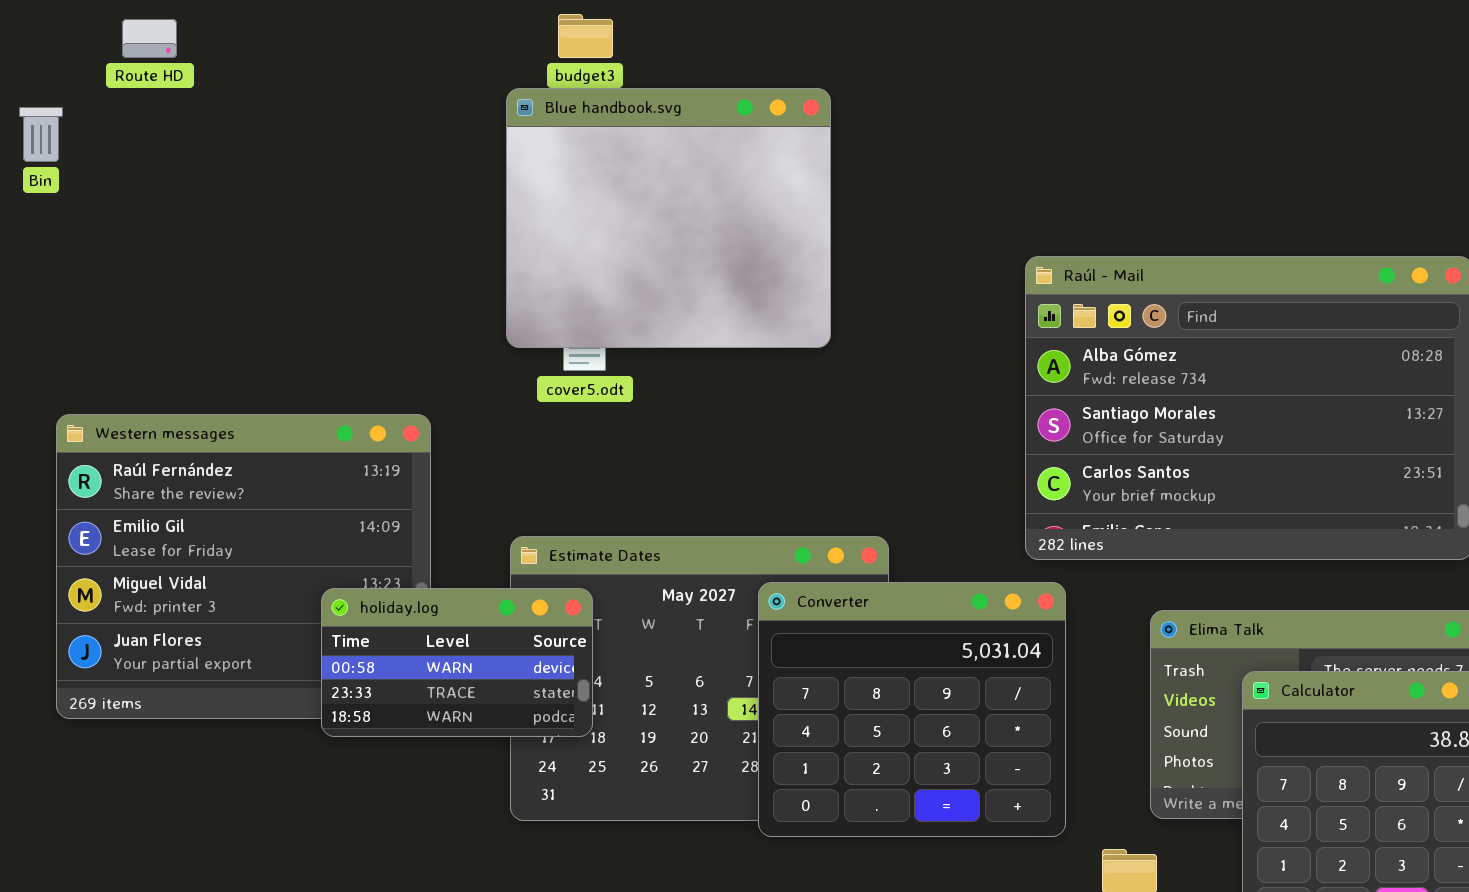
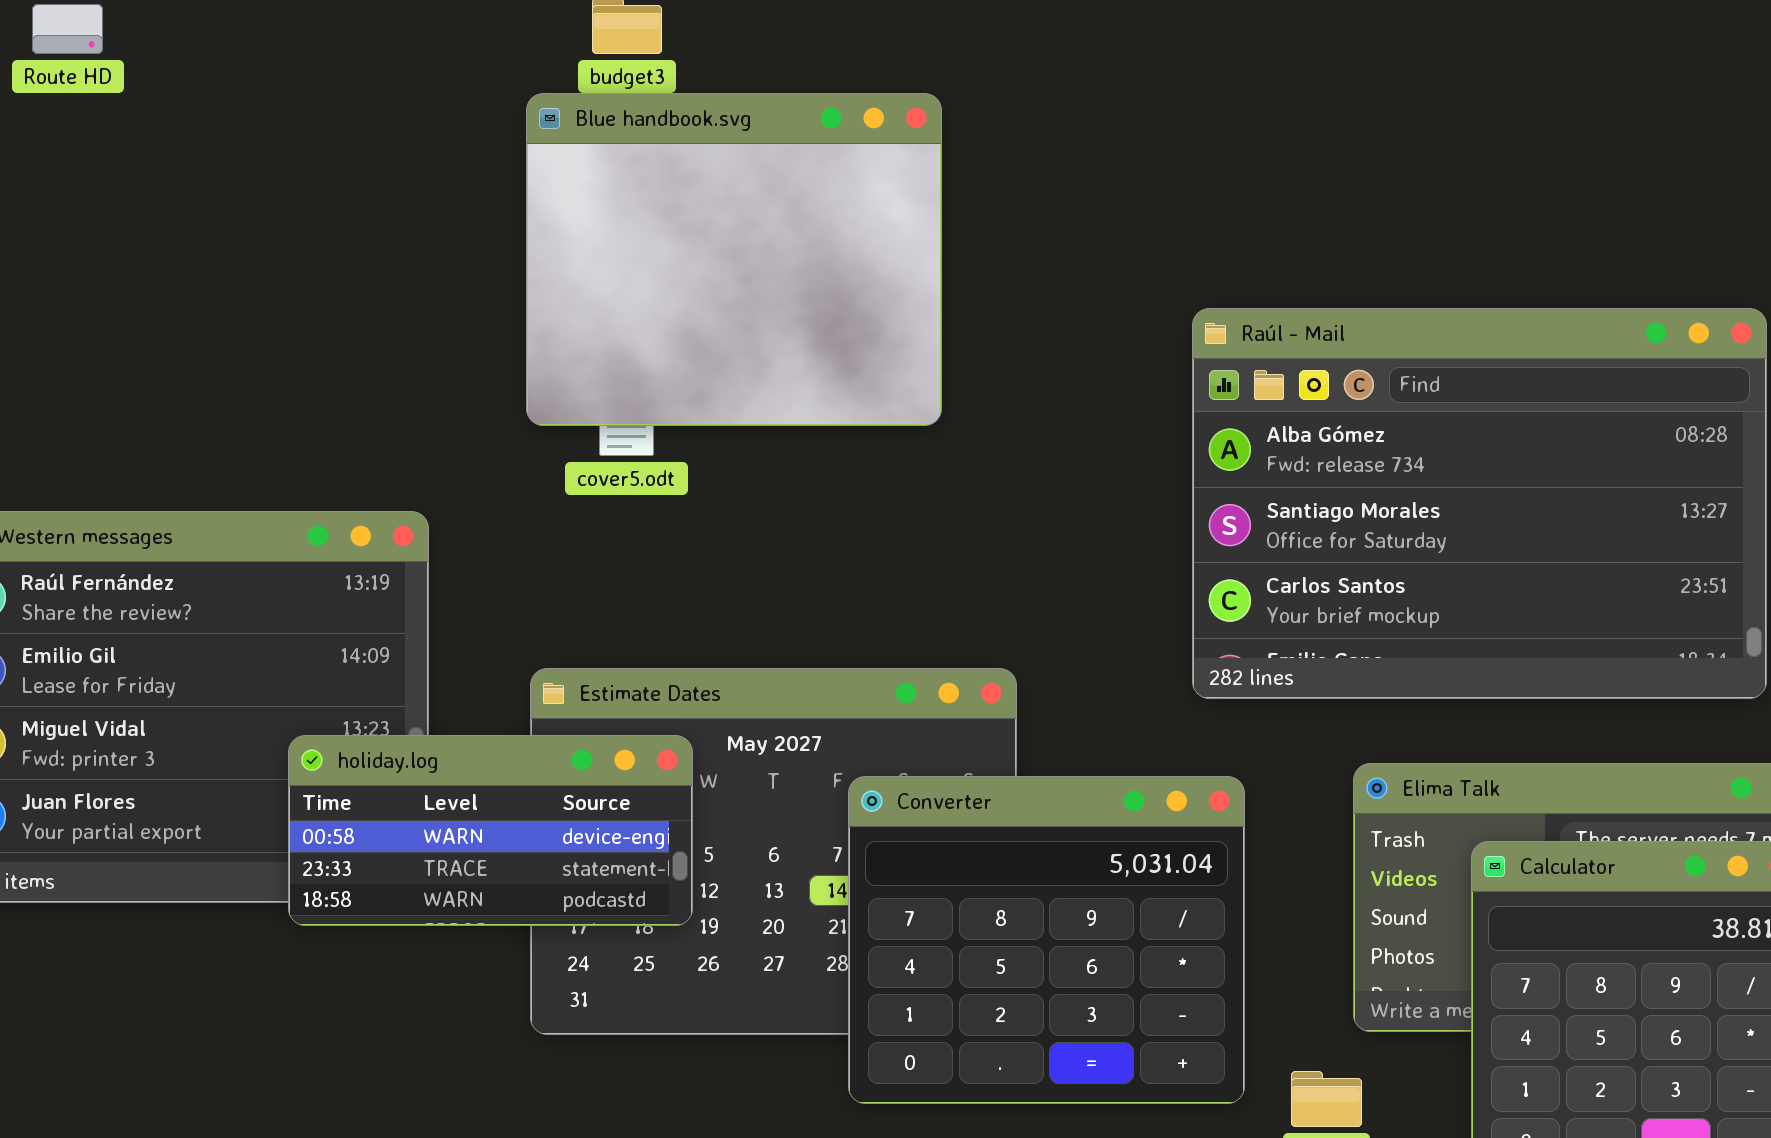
Converter: [758,582,1066,837] -> [848,776,1245,1104], moved
holiday.log: [321,588,593,737] -> [288,735,693,926], resized

